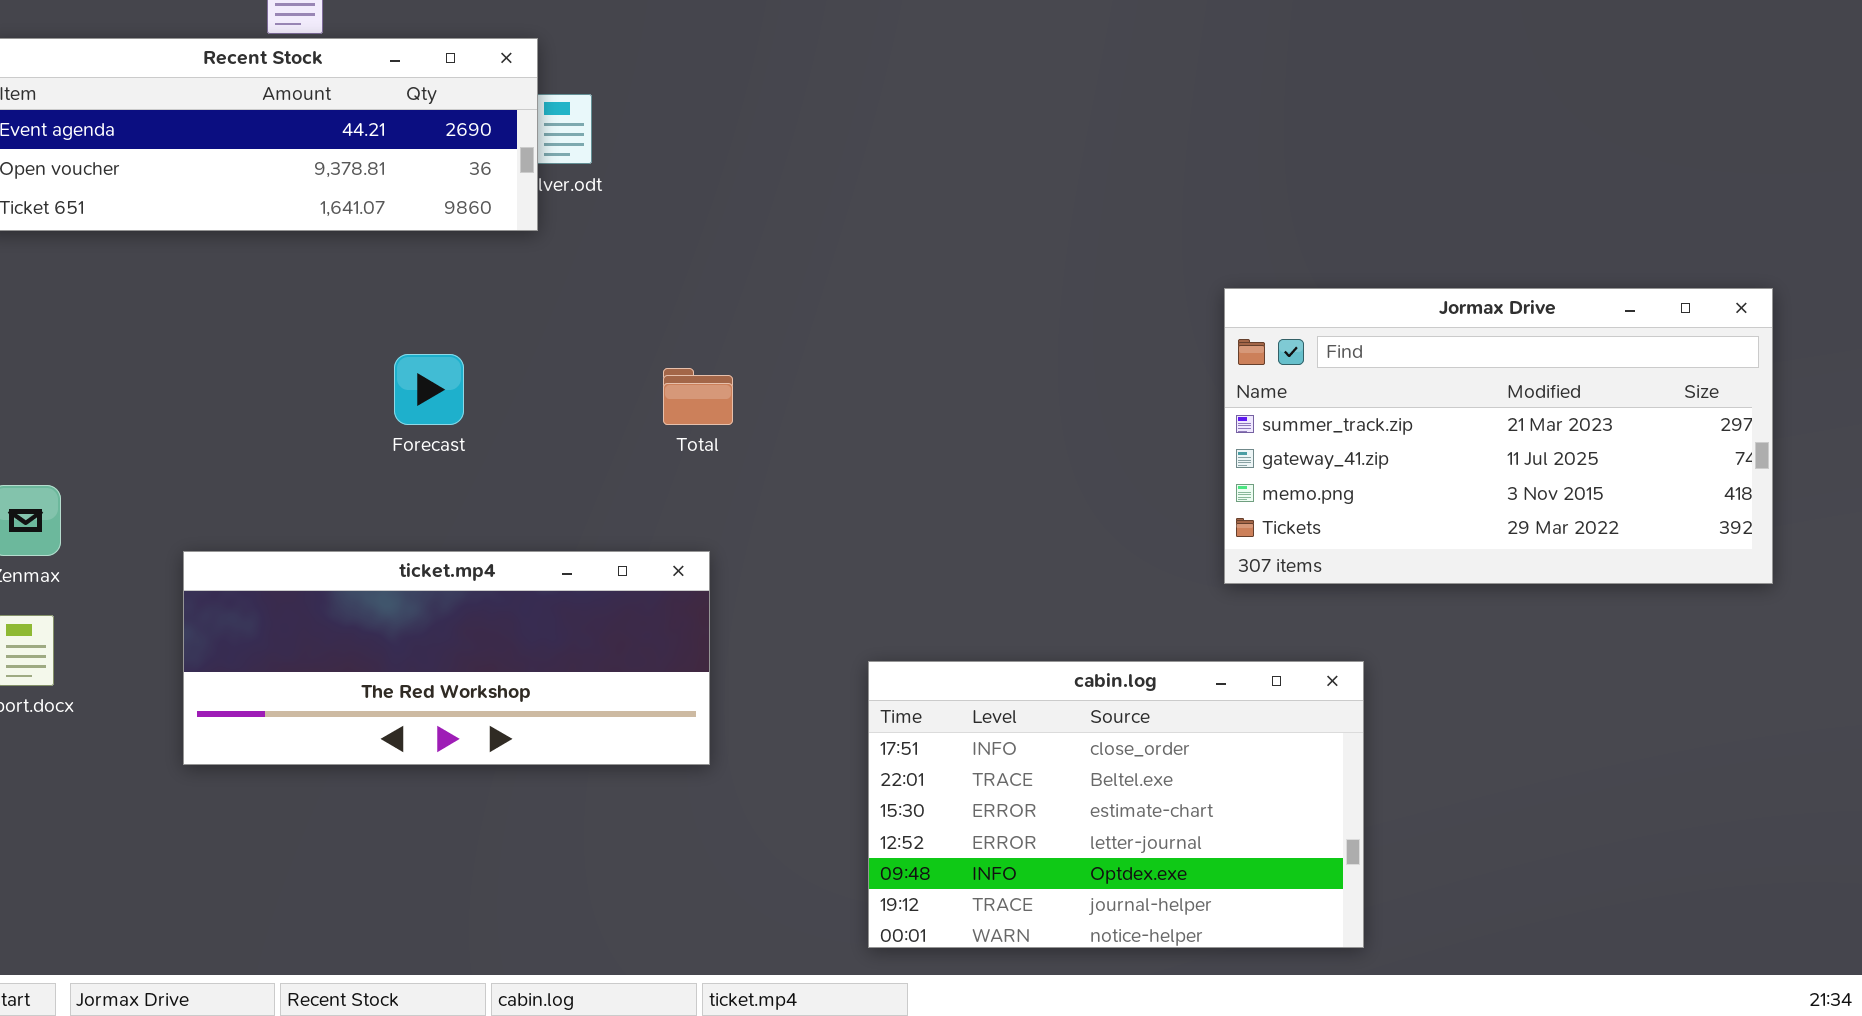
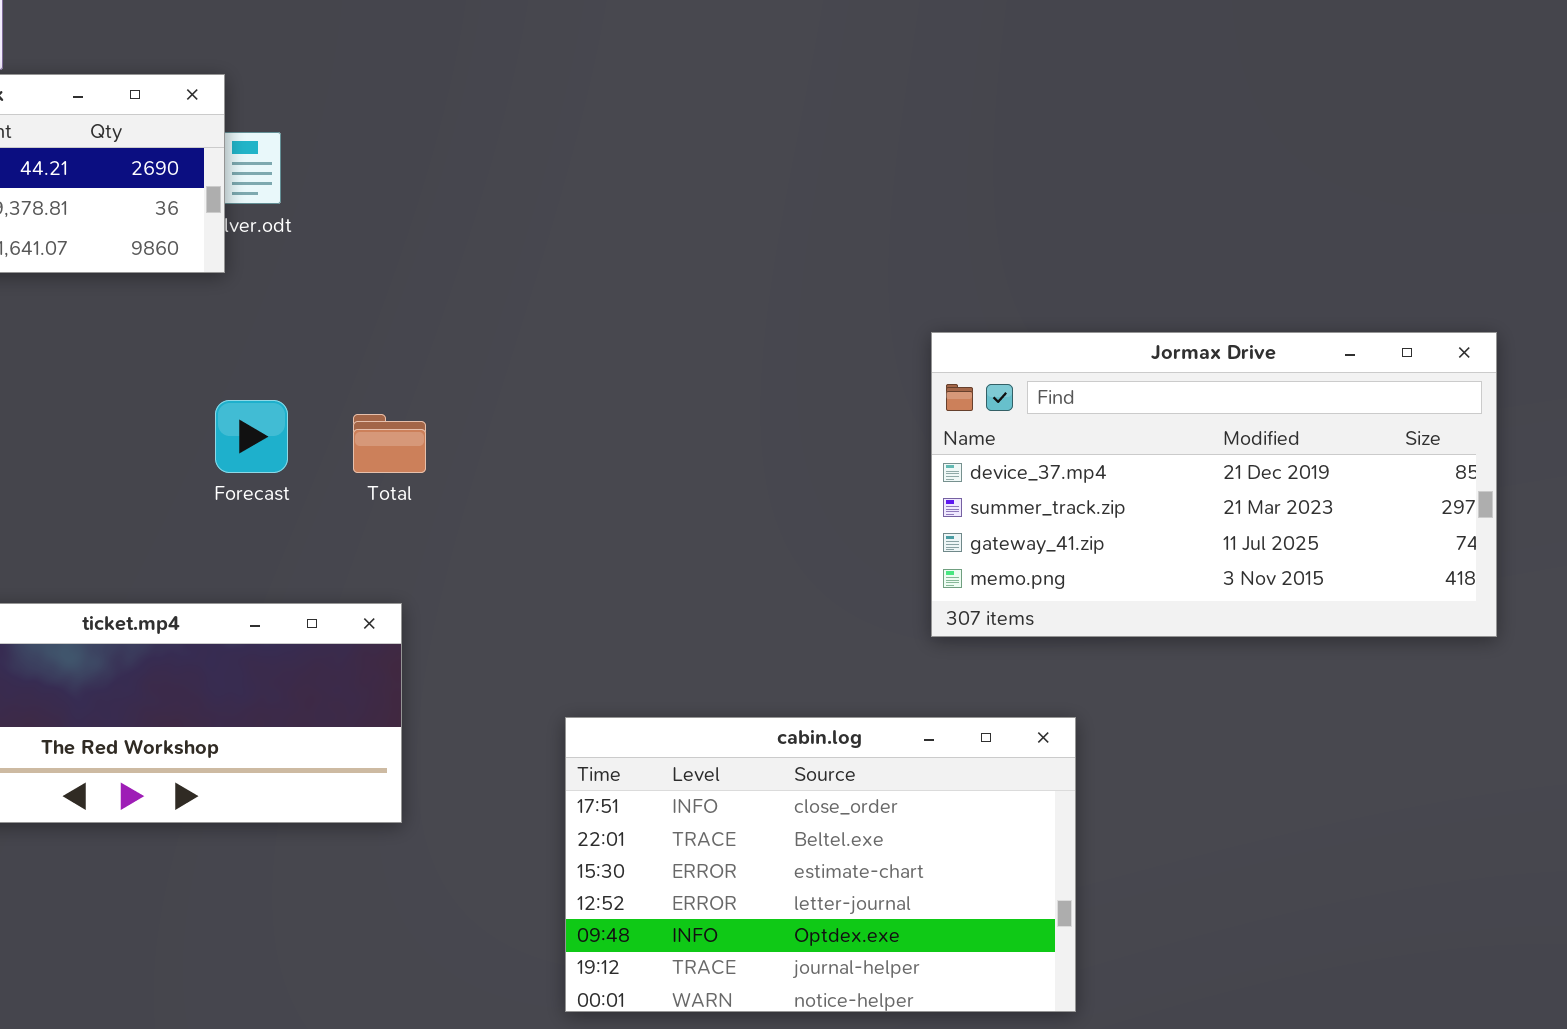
Jormax Drive: [1224,288,1773,584] -> [931,332,1497,637], scrolled up 1 row
Forecast: [394,354,464,425] -> [215,400,288,473], moved

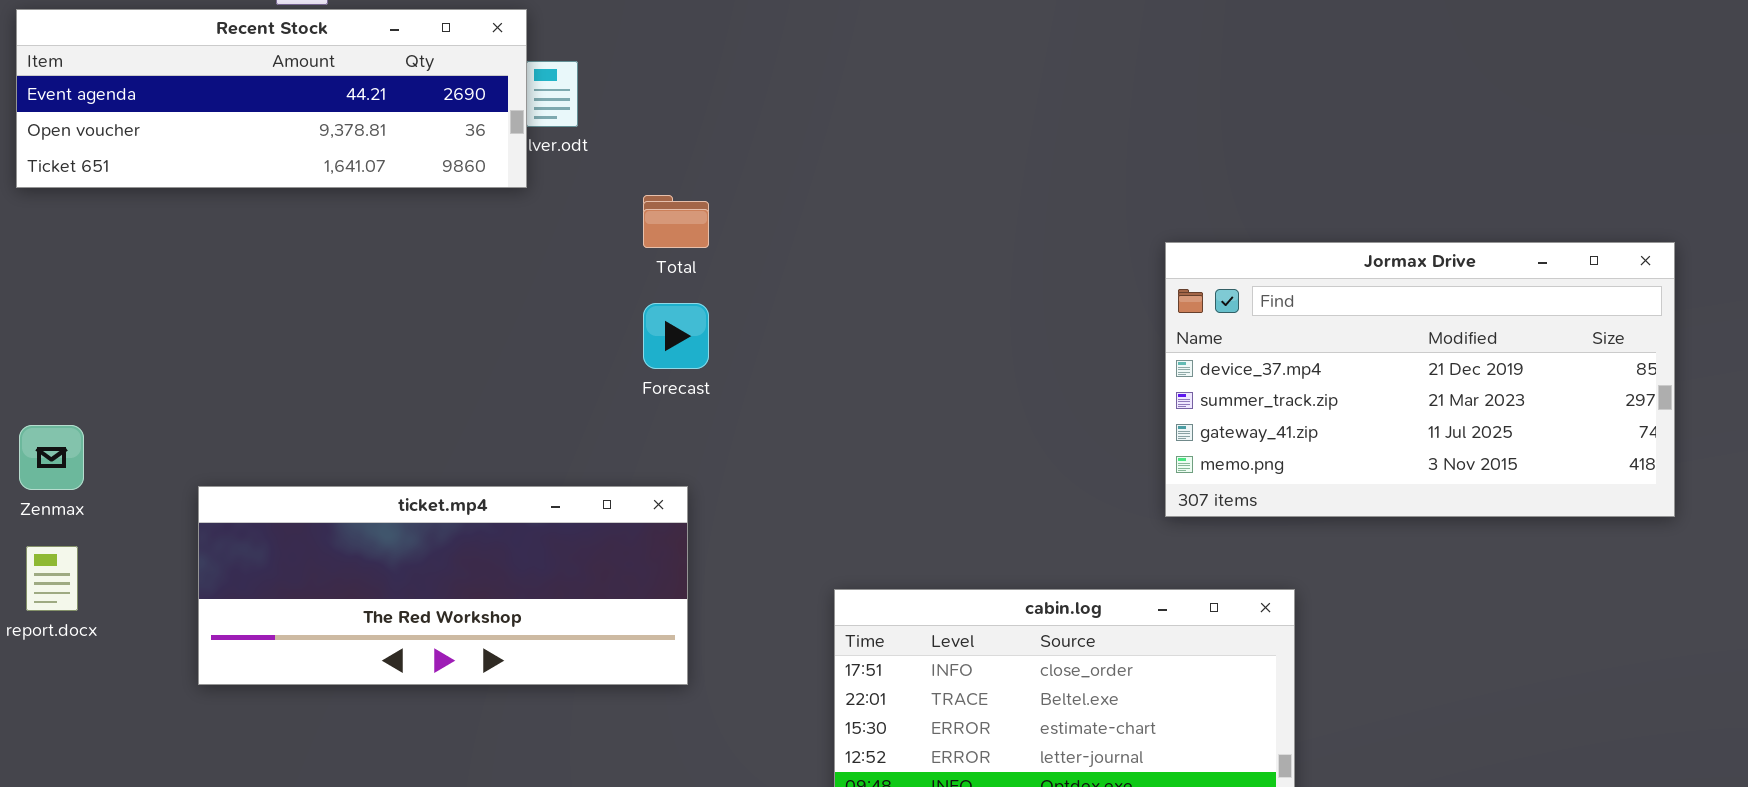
Forecast: [215,400,288,473] -> [643,303,709,369], moved
Total: [353,414,426,473] -> [643,195,709,248], moved

